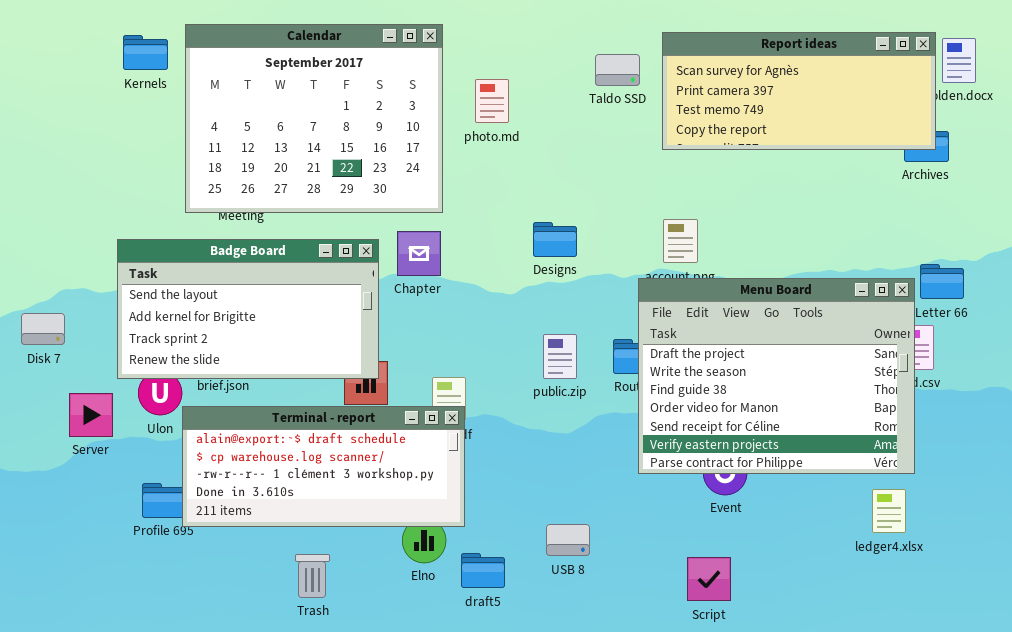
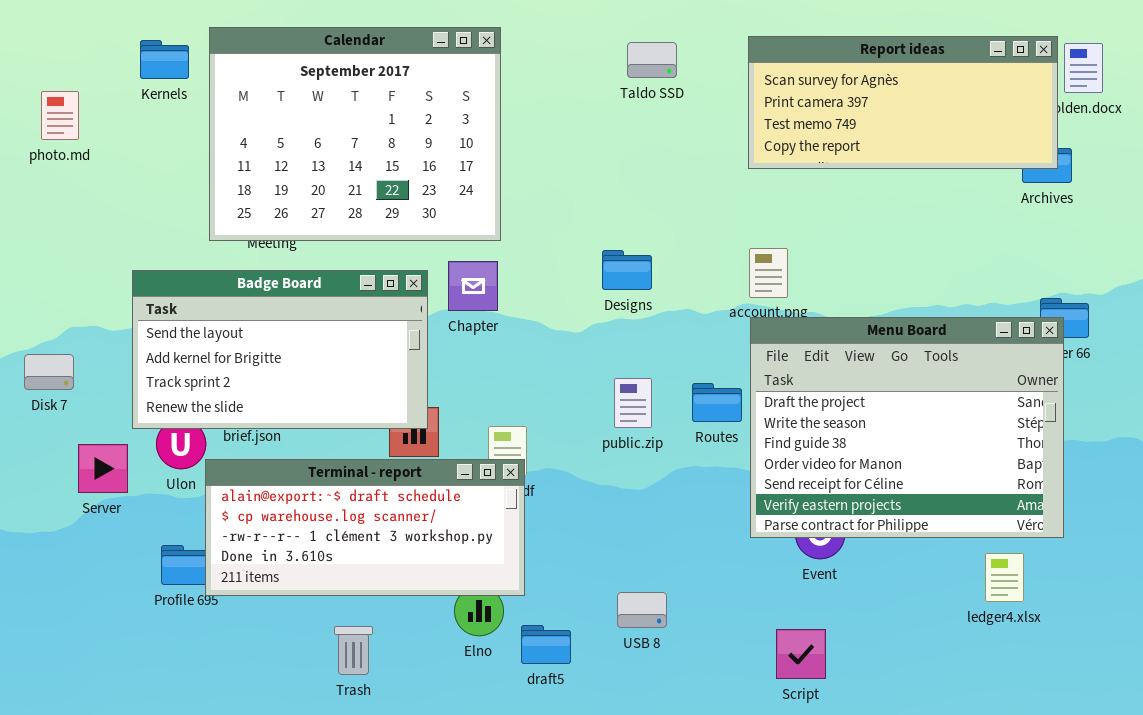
Taldo SSD: [595,54,640,86] -> [627,42,677,78], moved
photo.md: [475,79,509,123] -> [41,91,79,140], moved
Menu Board: [638,278,915,474] -> [750,317,1064,538], moved

